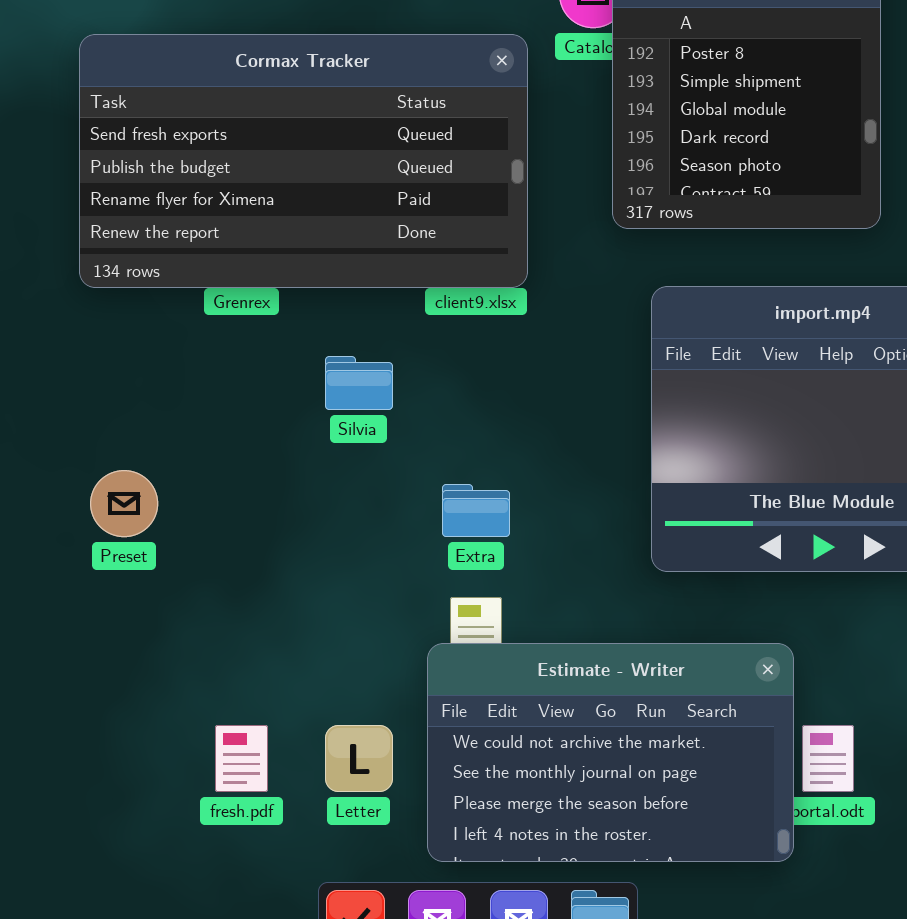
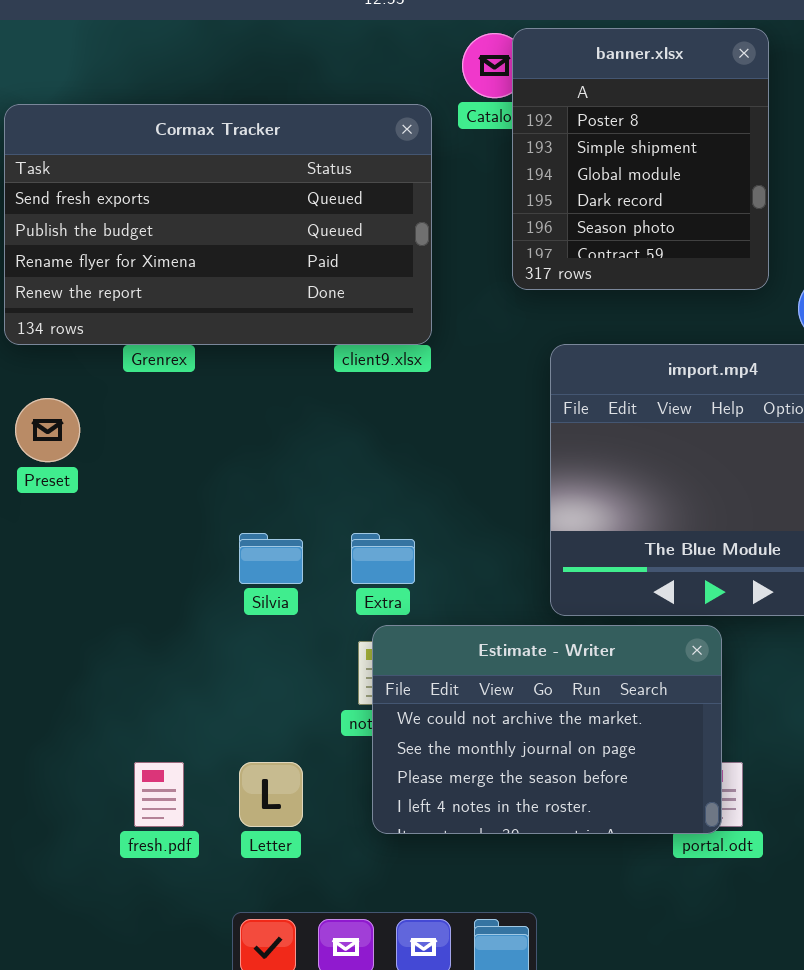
Silvia: [325,356,393,410] -> [239,533,303,584], moved
Preset: [90,470,158,537] -> [15,398,80,462], moved
Estimate - Writer: [427,643,794,862] -> [372,625,722,834], moved

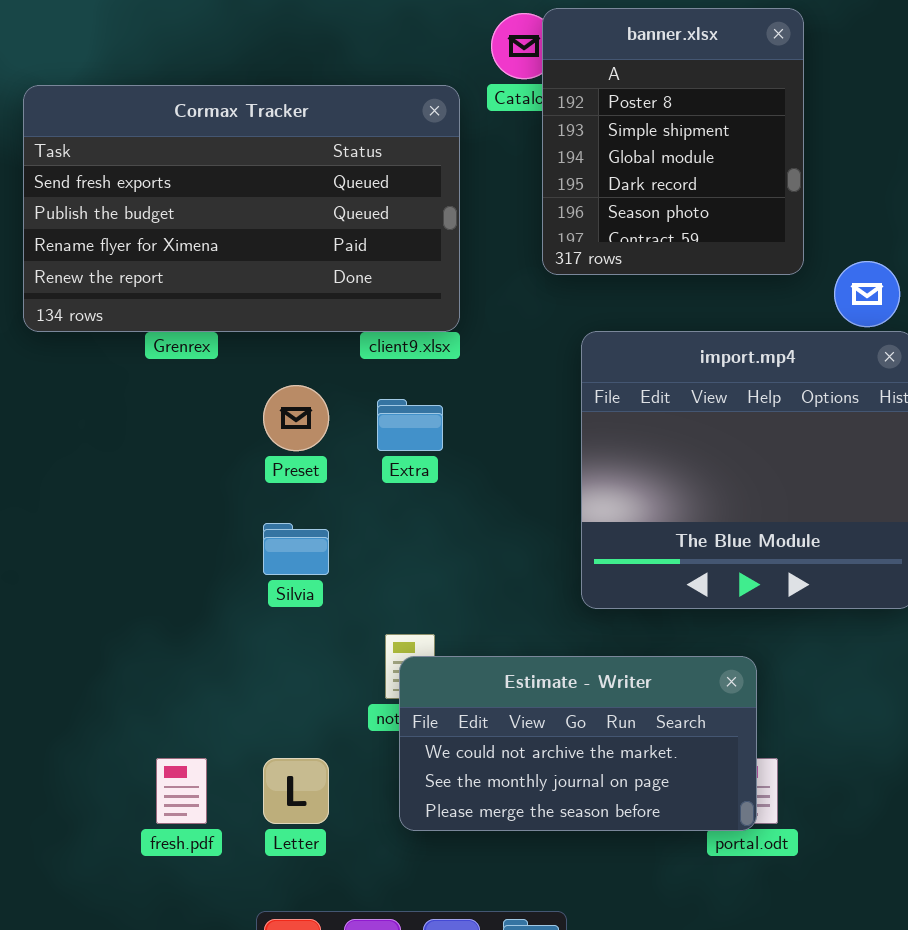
Preset: [15,398,80,462] -> [263,385,329,451], moved
Extra: [351,533,415,584] -> [377,399,443,451], moved
Estimate - Writer: [372,625,722,834] -> [399,656,757,831], resized

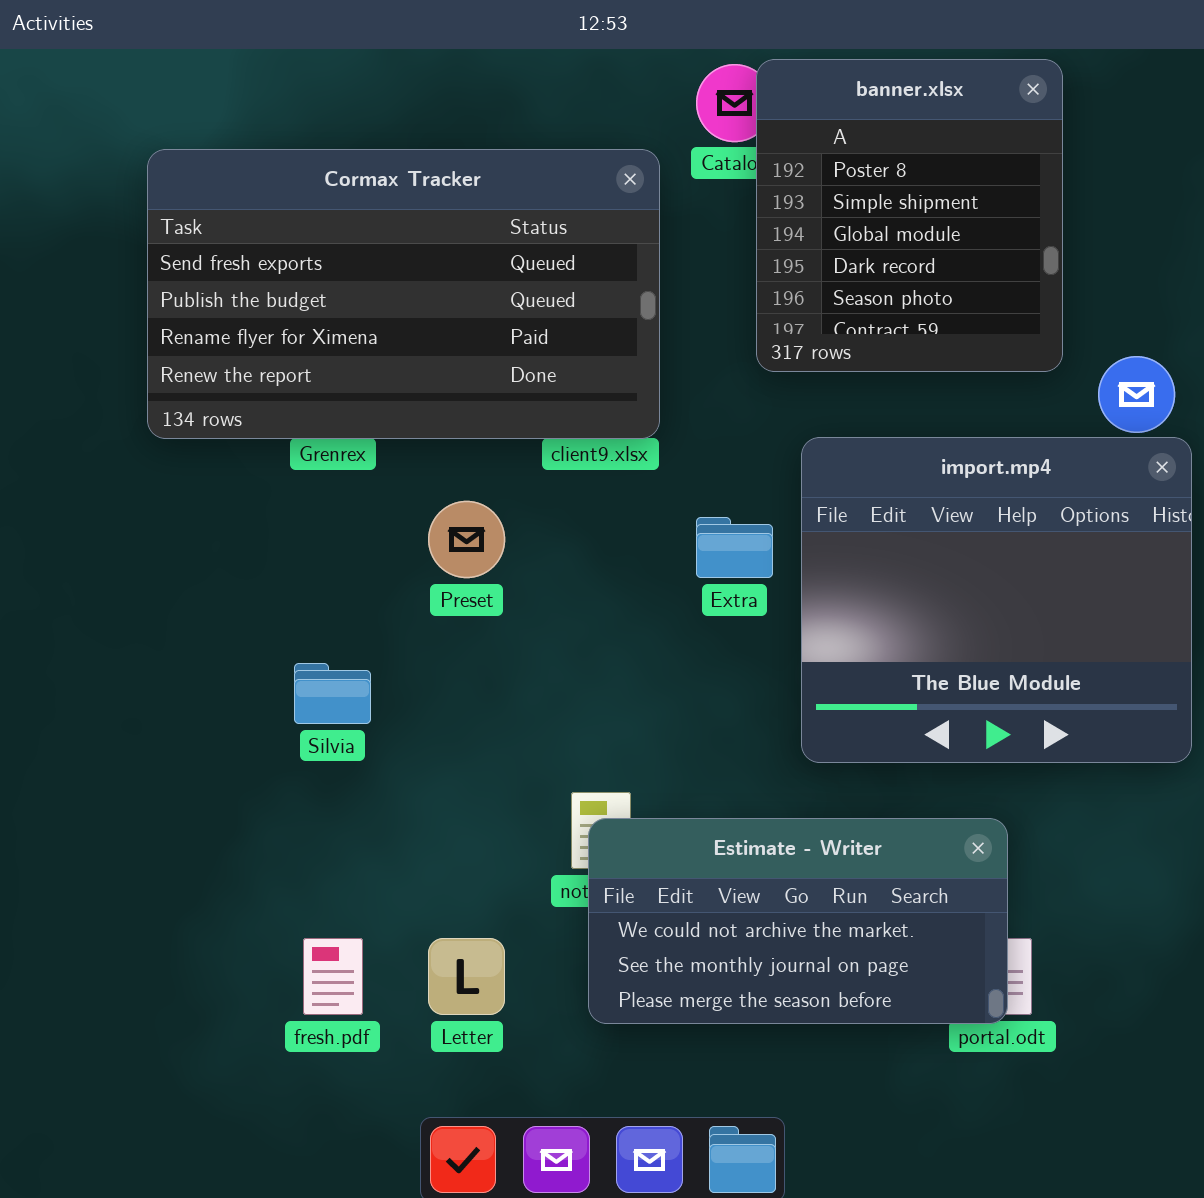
Extra: [377,399,443,451] -> [696,517,773,578], moved
Silvia: [263,523,329,575] -> [294,663,371,724], moved

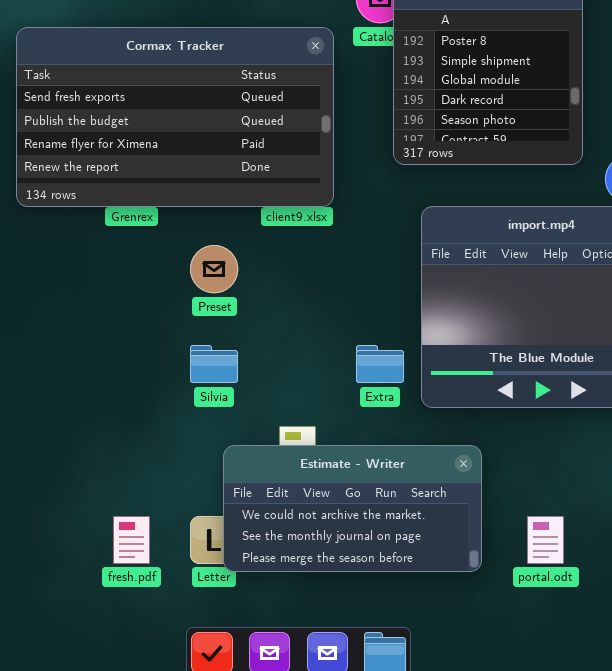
Extra: [696,517,773,578] -> [356,345,404,383], moved
Silvia: [294,663,371,724] -> [190,345,238,383], moved
Estimate - Writer: [588,818,1008,1024] -> [223,445,482,572], moved

